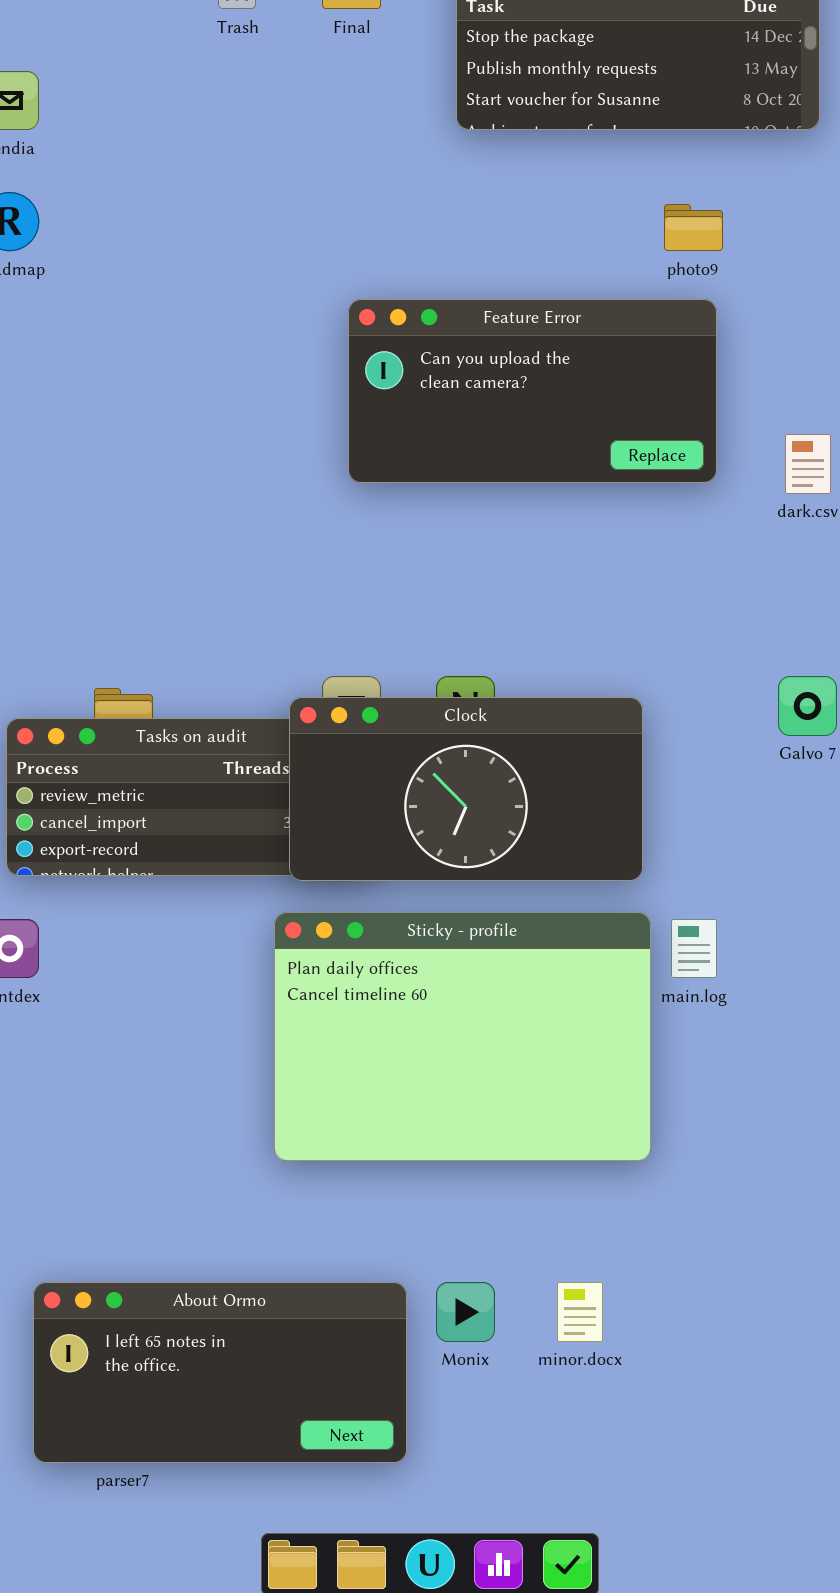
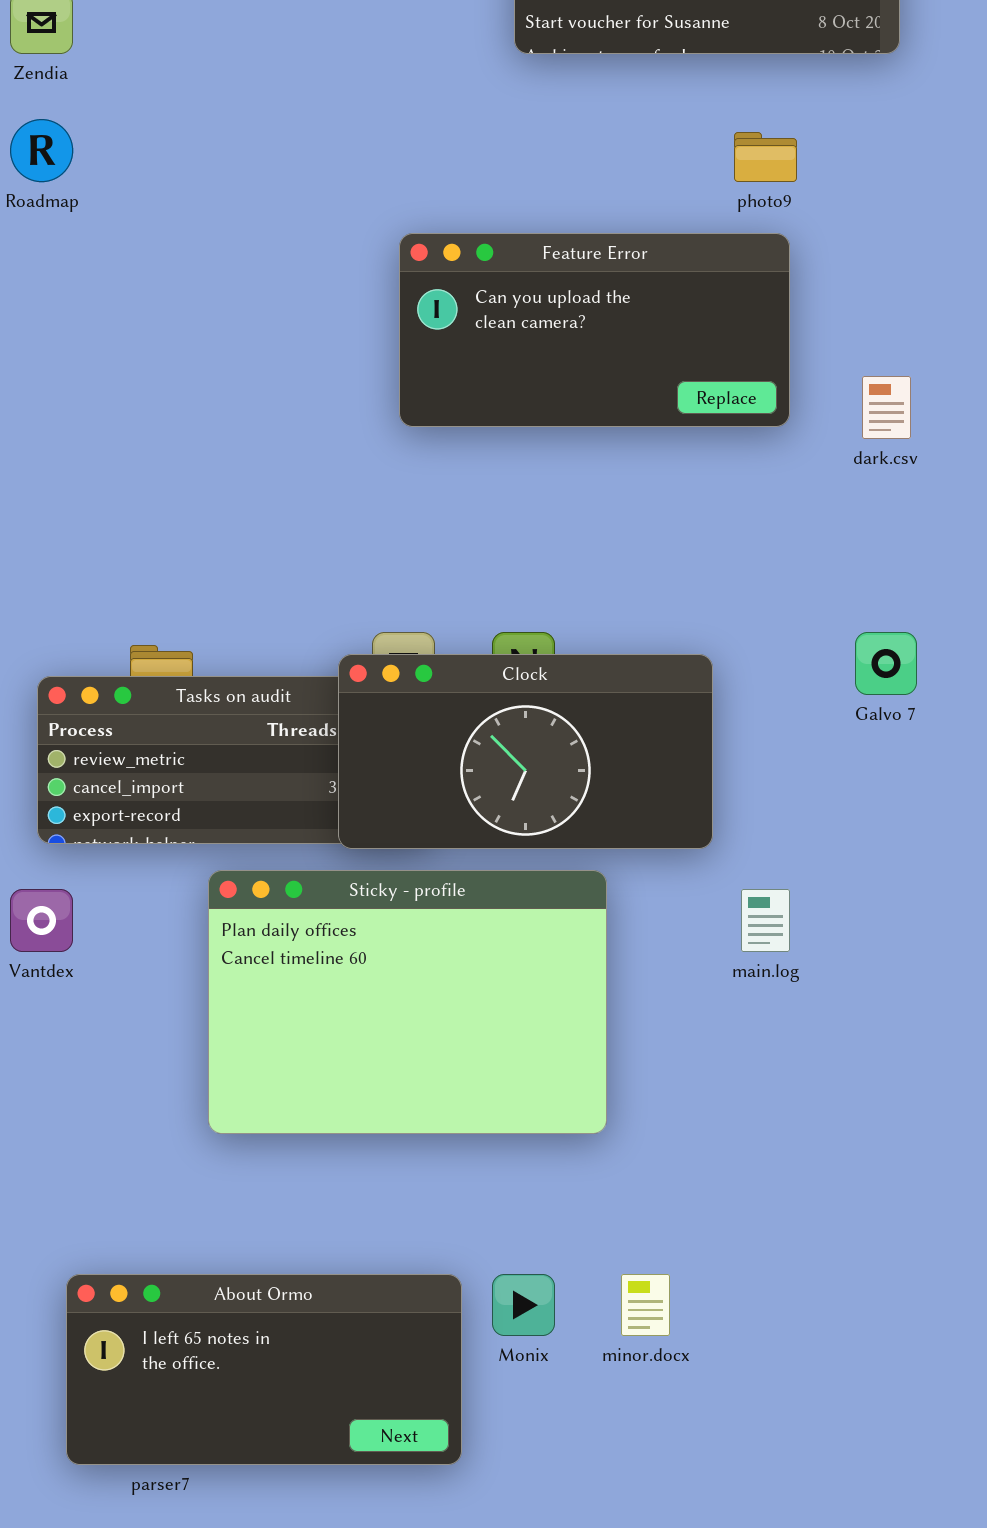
Sticky - profile: [274,912,651,1161] -> [208,870,607,1134], moved

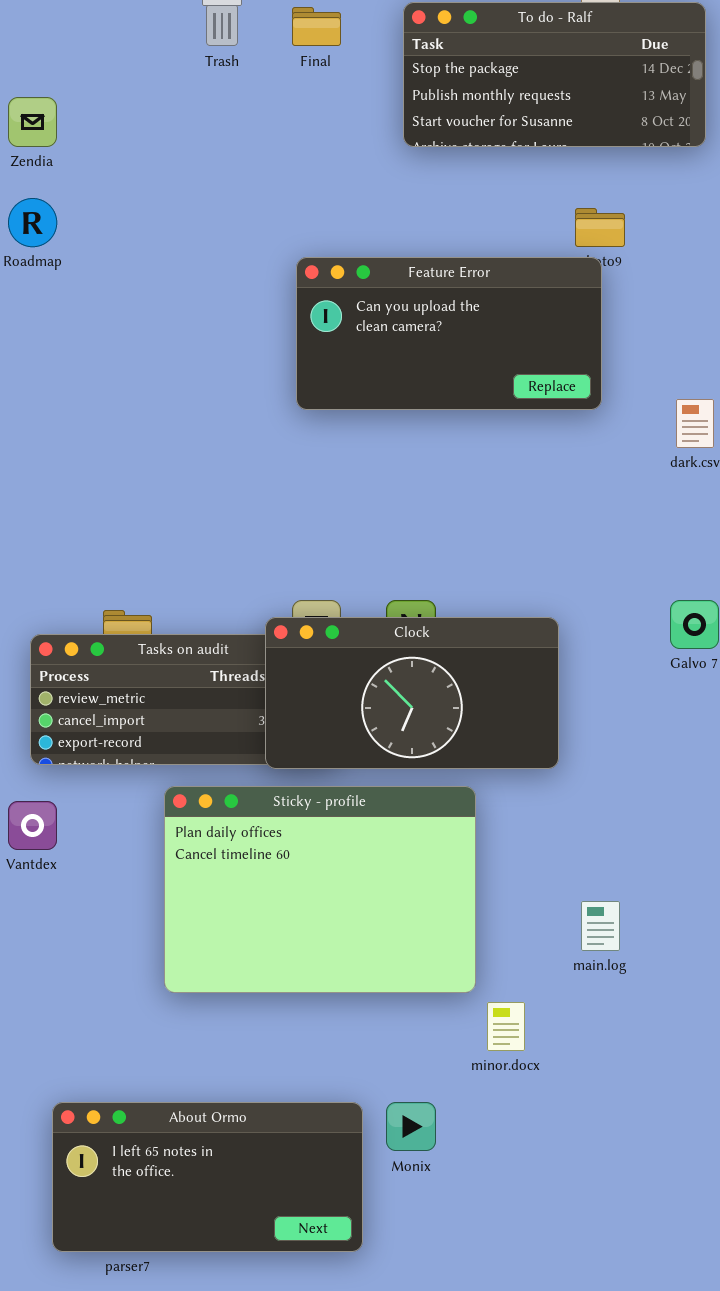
Feature Error: [399,233,790,427] -> [296,257,602,410], moved
main.log: [741,889,790,952] -> [581,901,620,951], moved
minor.docx: [621,1274,670,1336] -> [487,1002,525,1051], moved

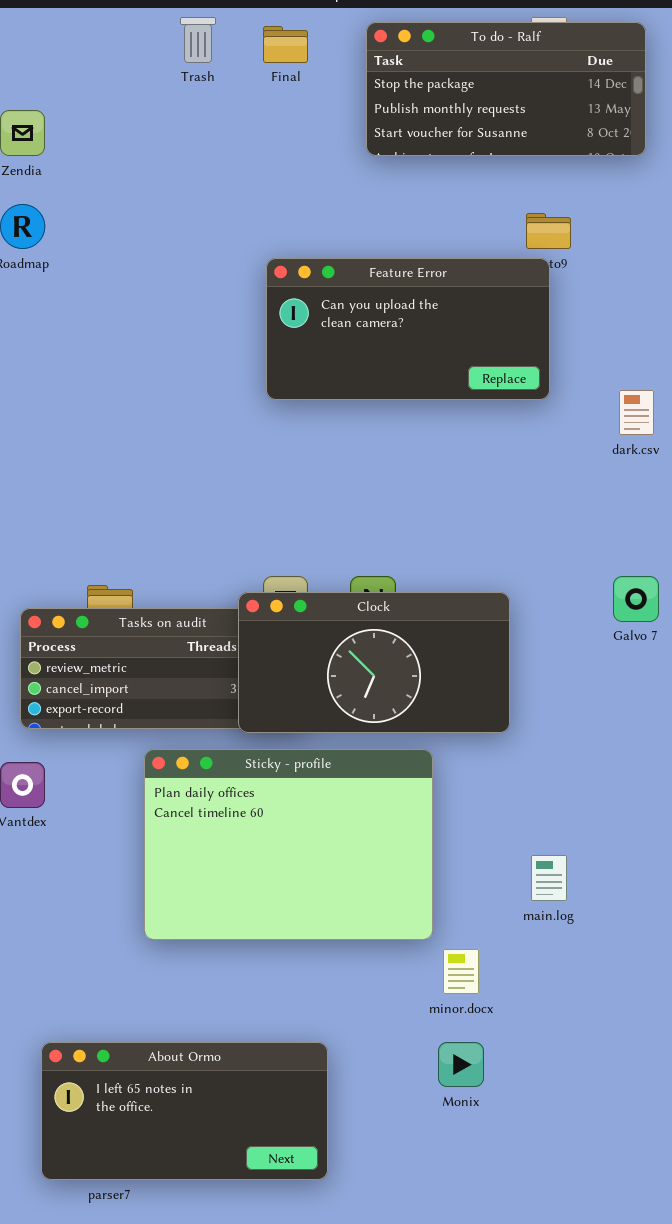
Monix: [386,1102,436,1151] -> [438,1042,484,1087], moved

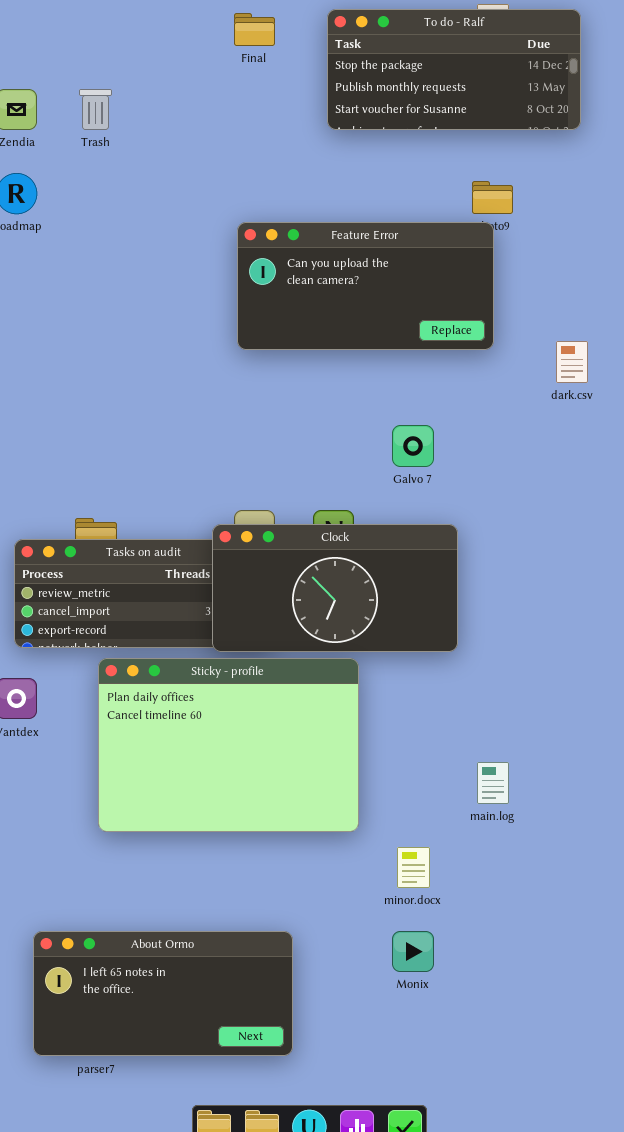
Trash: [180,17,216,63] -> [79,89,112,130], moved
Galvo 7: [613,576,659,622] -> [392,425,434,467], moved
Sticky - profile: [144,749,433,940] -> [98,658,359,832], moved

